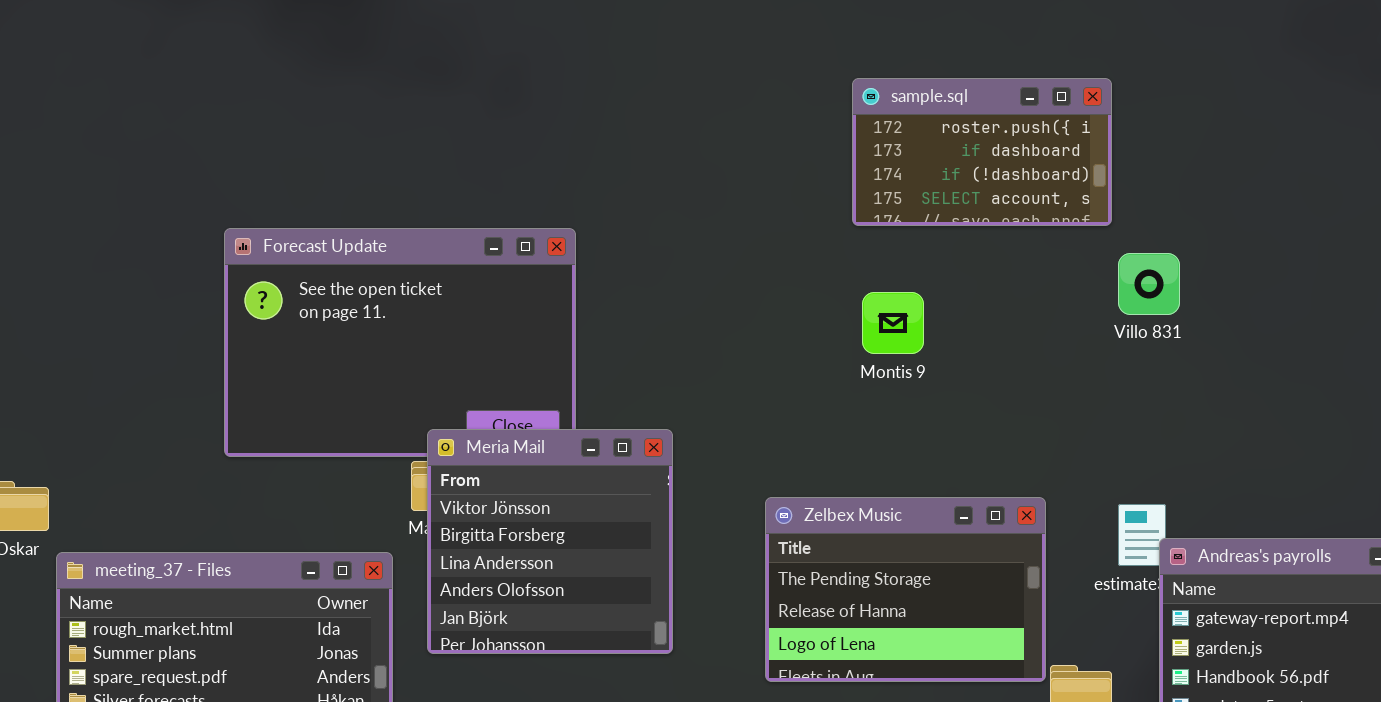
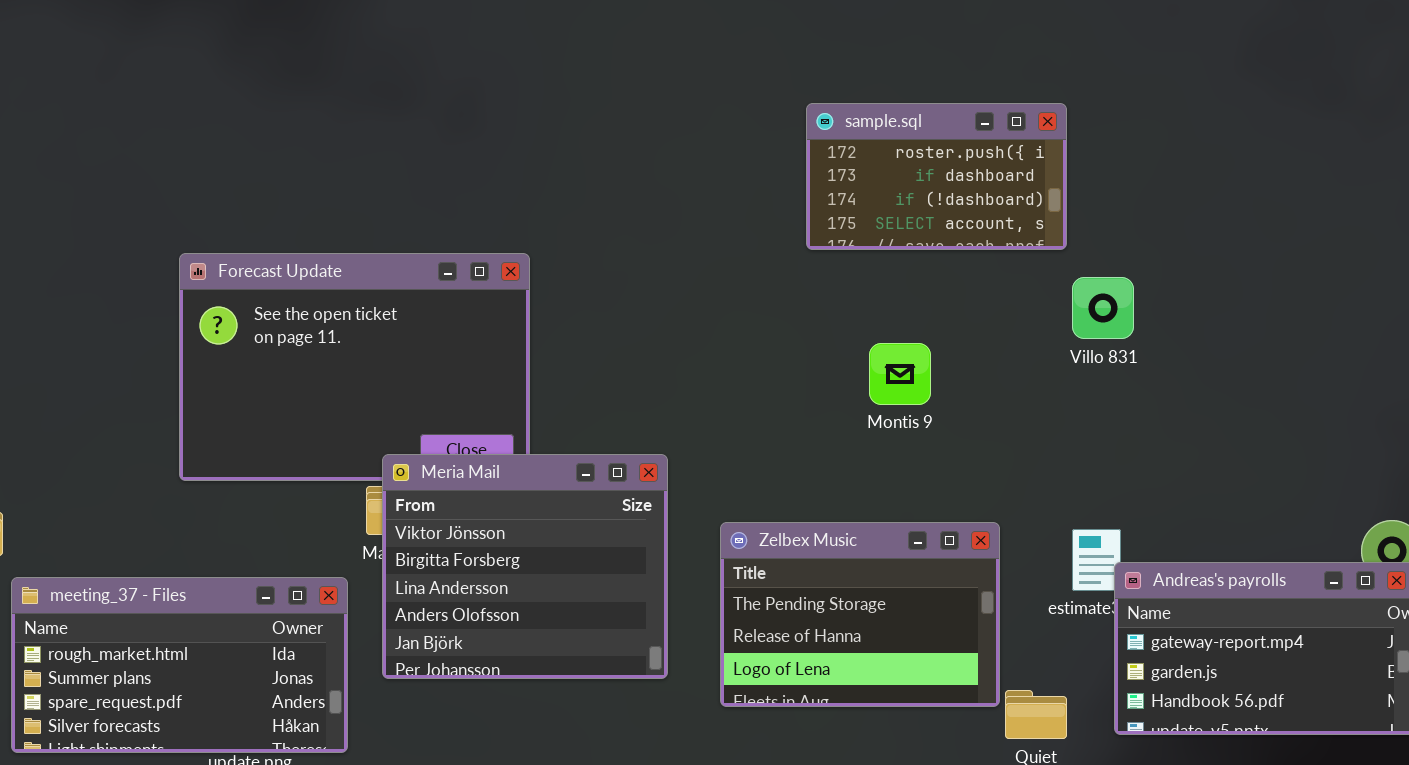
Montis 9: [862,292,924,354] -> [869,343,931,405], moved
Meria Mail: [427,429,673,654] -> [382,454,668,679], resized

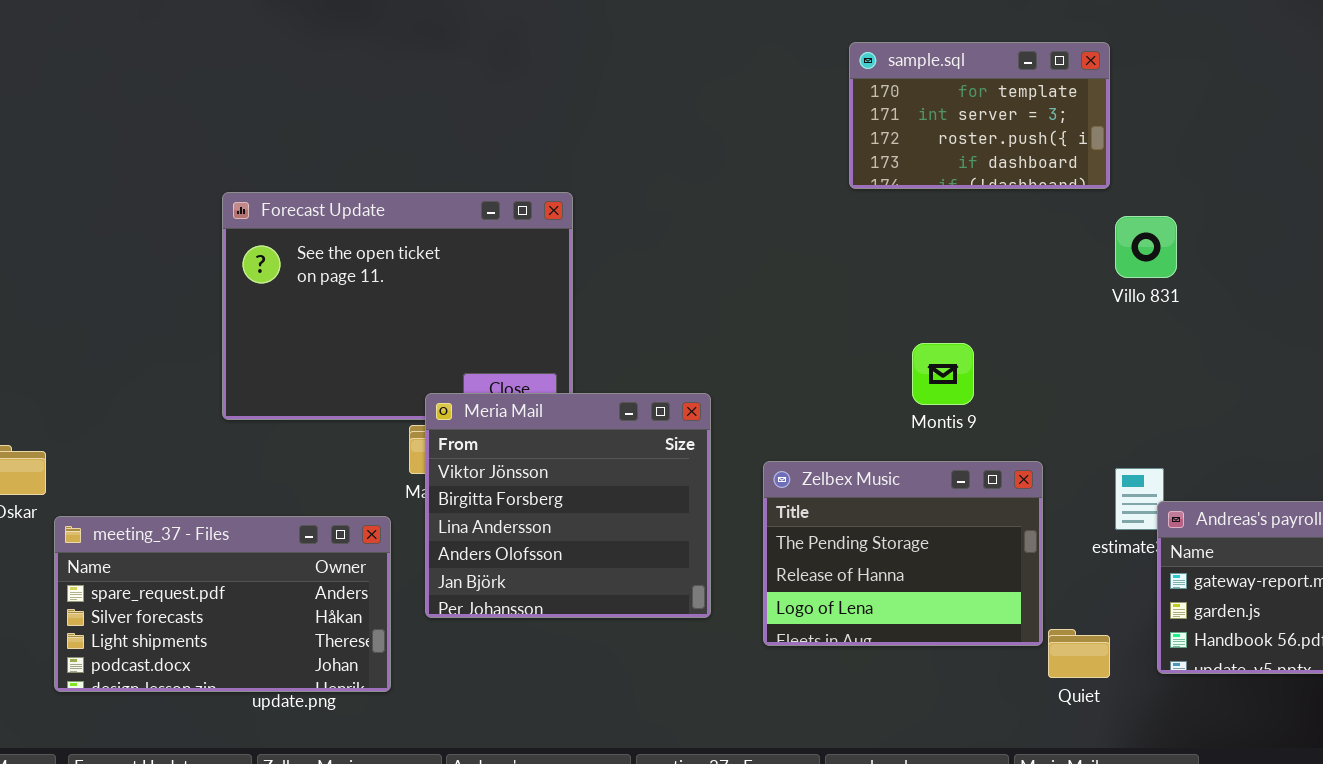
sample.sql: [806,103,1067,250] -> [849,42,1110,189], scrolled up 2 rows
Montis 9: [869,343,931,405] -> [912,343,974,405], moved
meeting_37 - Files: [11,577,348,753] -> [54,516,391,692], scrolled down 2 rows

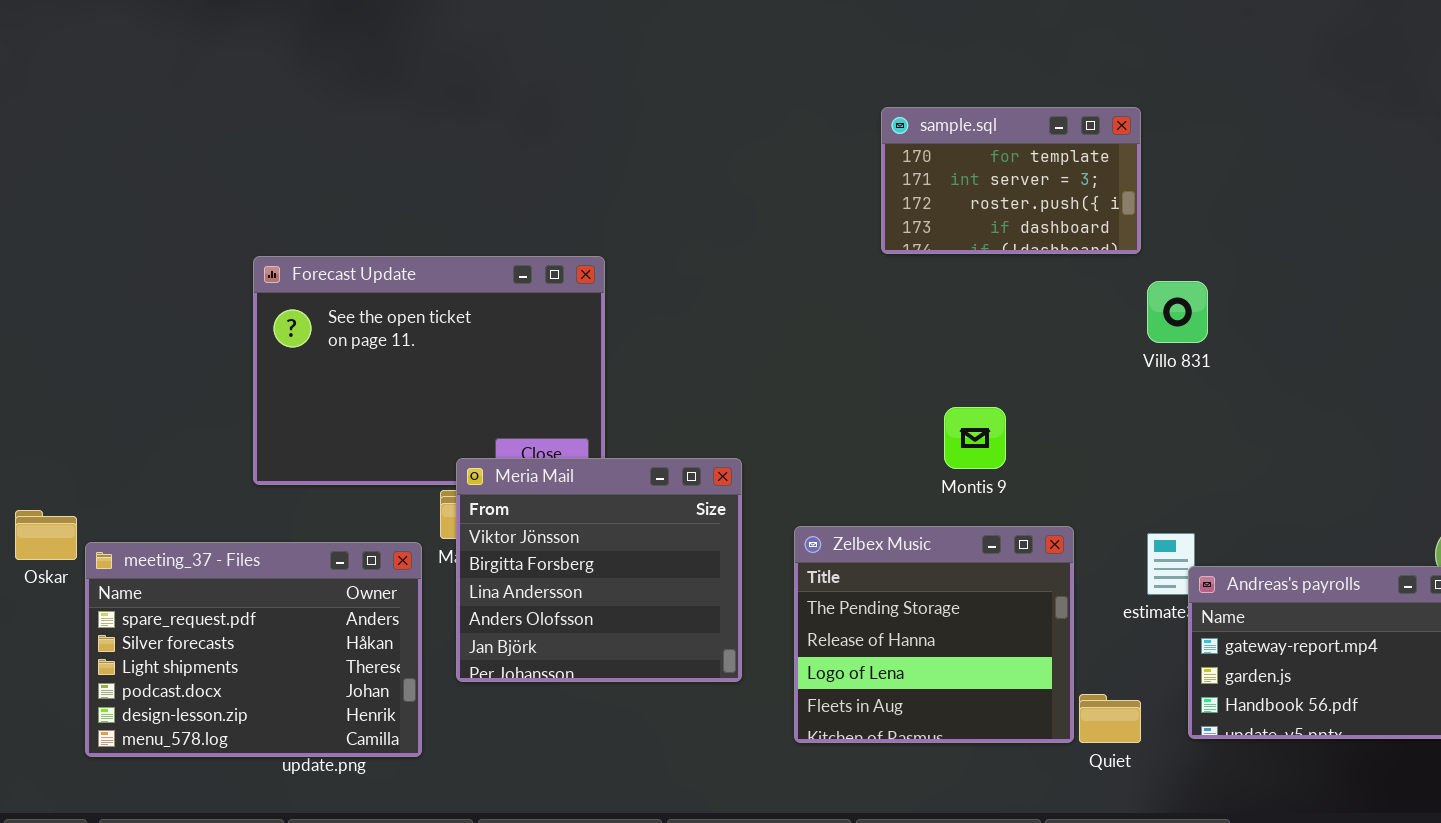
Zelbex Music: [763,461,1043,646] -> [794,526,1074,743], resized
meeting_37 - Files: [54,516,391,692] -> [85,542,422,757], resized

